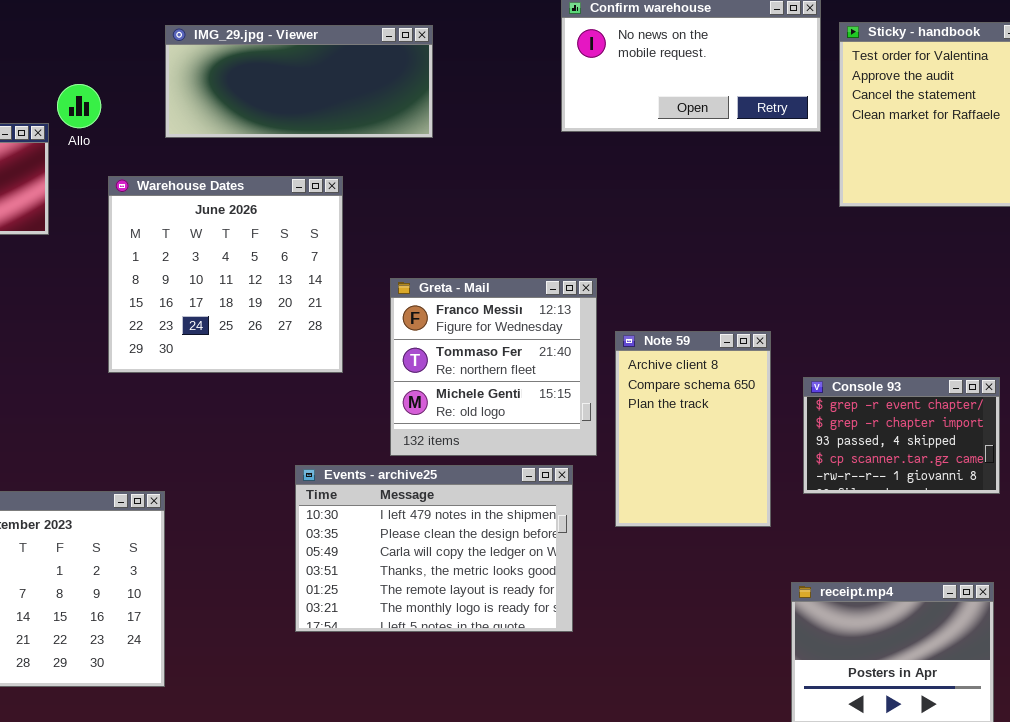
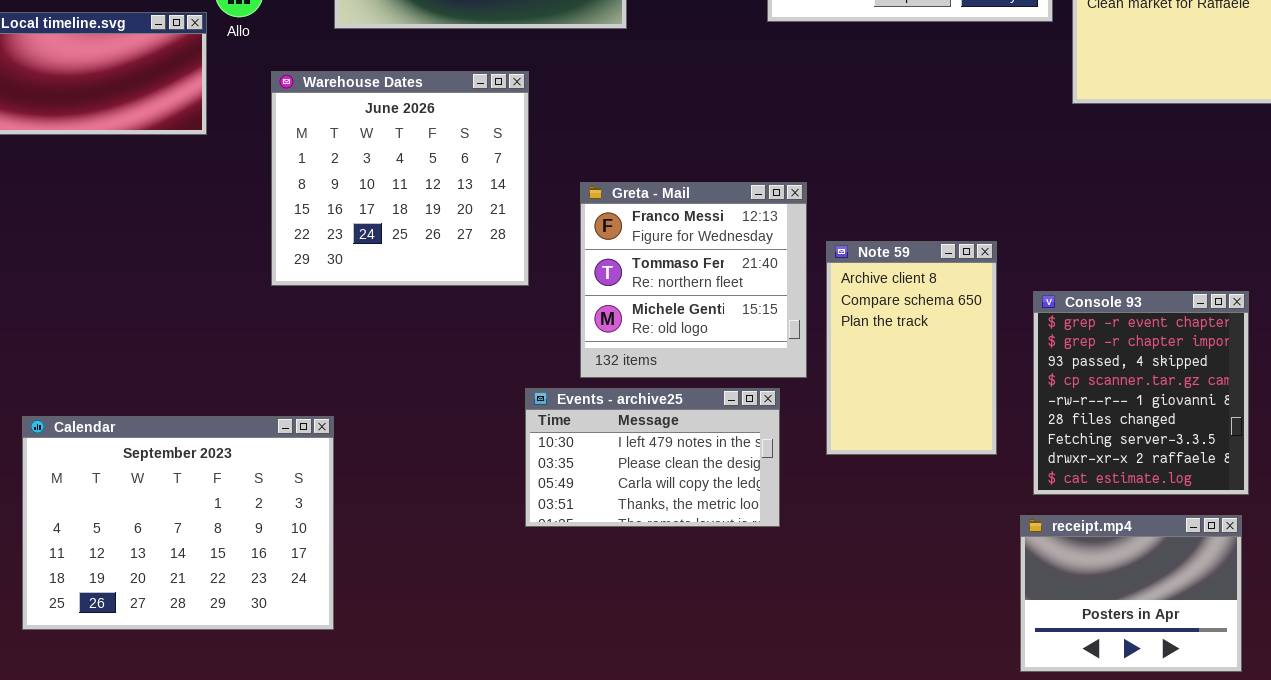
Console 93: [803,377,1000,494] -> [1033,291,1249,495], resized
Events - archive25: [295,465,573,632] -> [525,388,780,527], resized

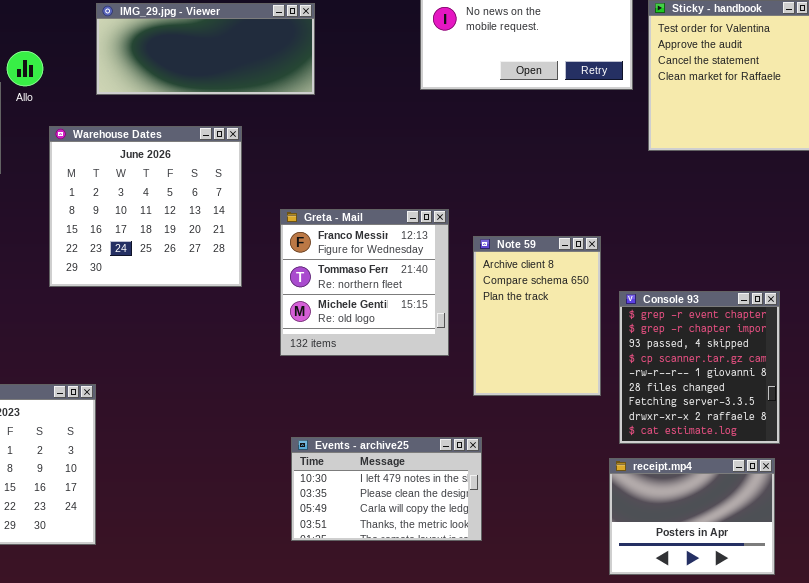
Note 59: [826,241,997,455] -> [473,236,601,396], moved
Events - archive25: [525,388,780,527] -> [291,437,482,541], moved

